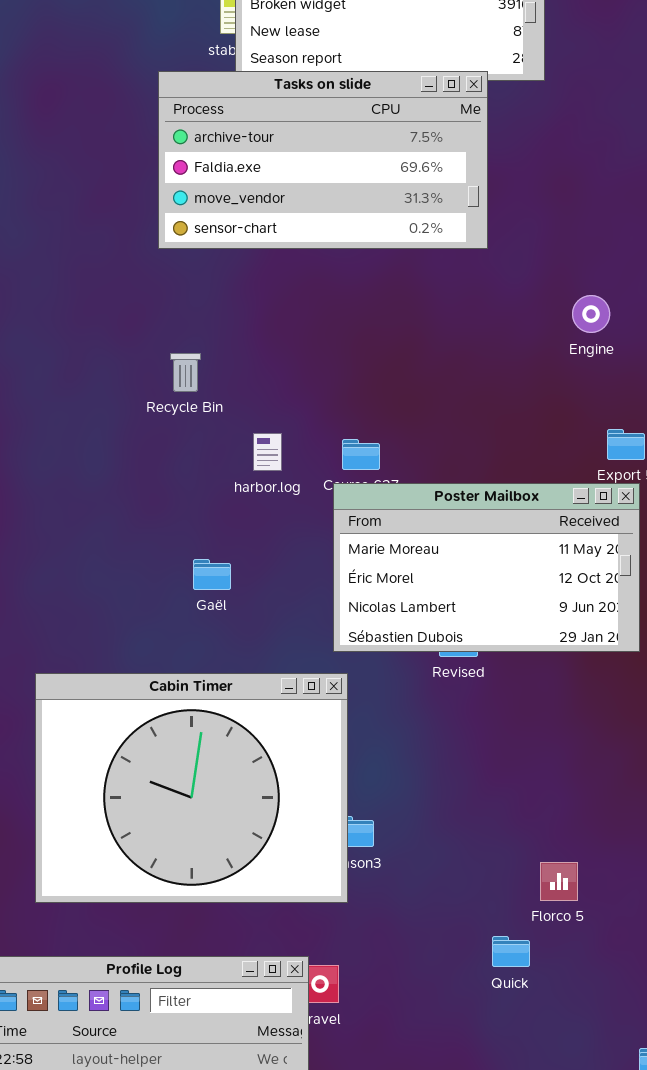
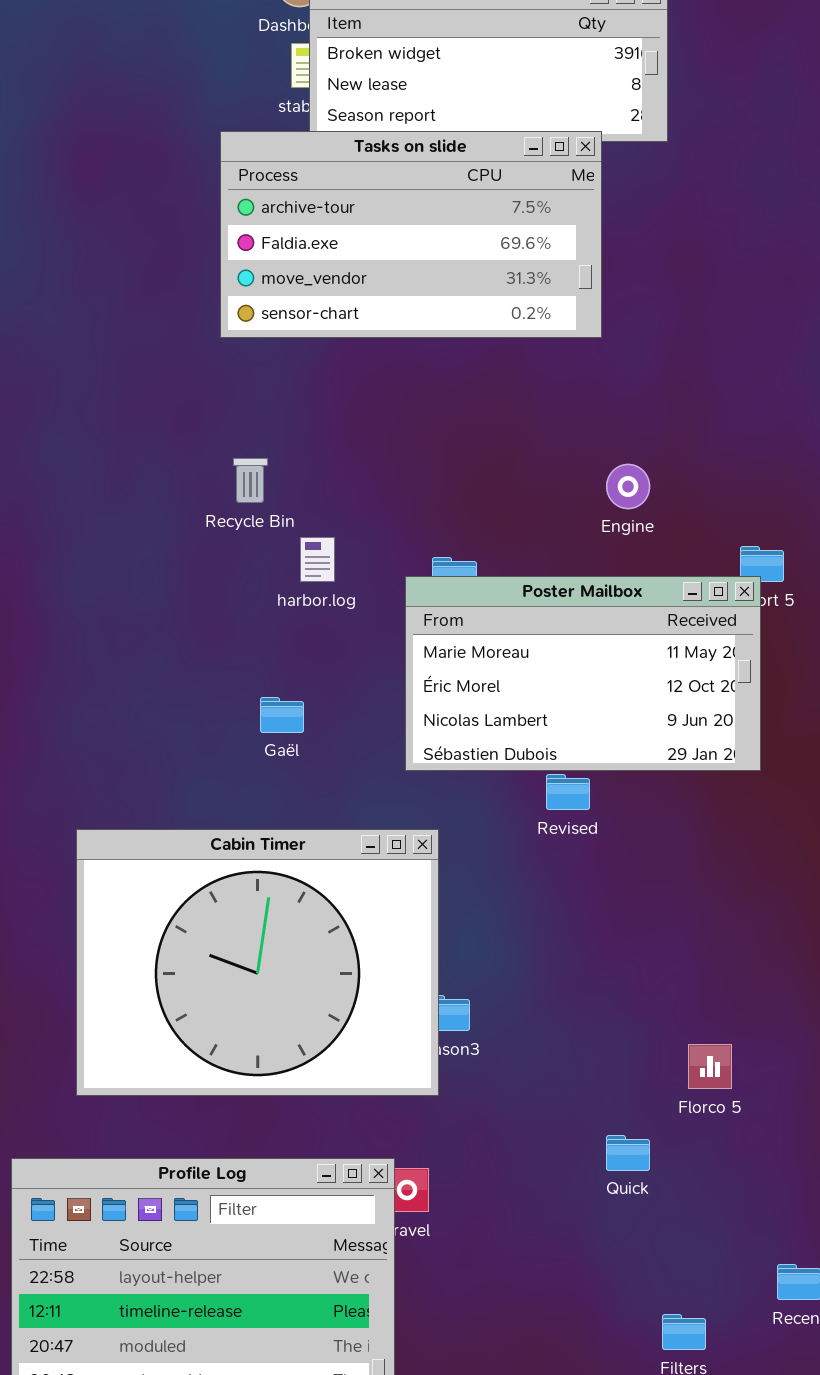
Engine: [572,295,610,333] -> [606,464,650,509], moved
harbor.log: [253,433,282,471] -> [300,537,335,582], moved
Poster Mailbox: [333,483,640,652] -> [405,576,761,771], moved
Florco 5: [540,862,578,901] -> [688,1044,732,1089], moved

